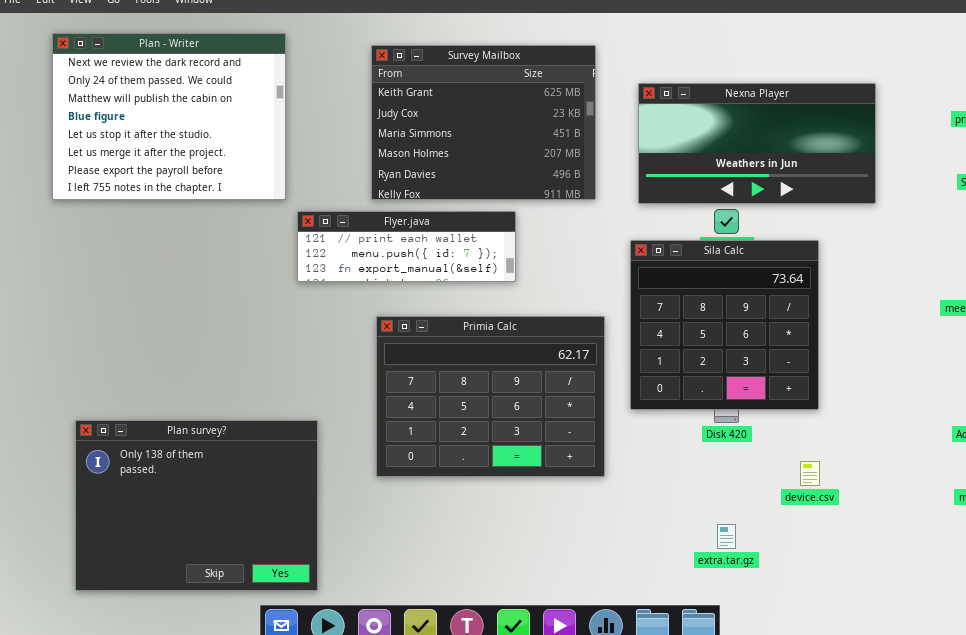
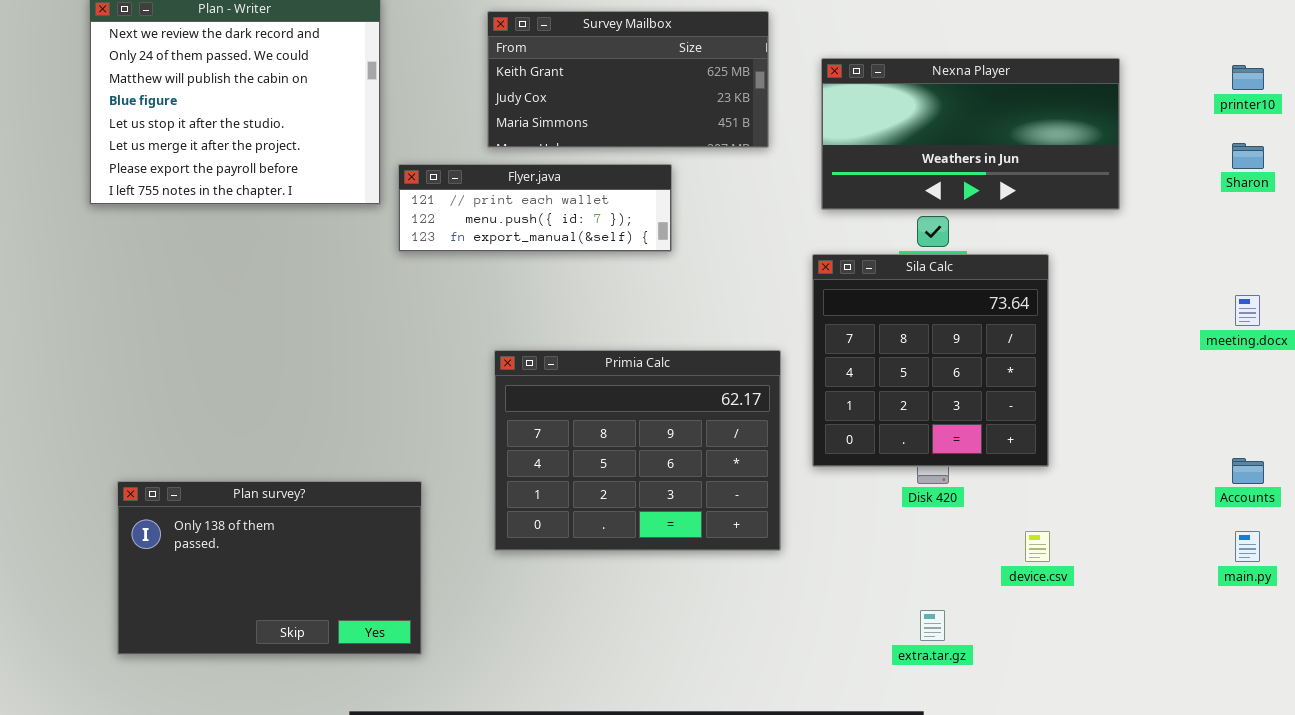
Survey Mailbox: [371,45,596,200] -> [487,11,769,148], resized
Flyer.java: [297,211,516,282] -> [398,164,672,252], moved
Plan survey?: [75,420,318,591] -> [117,481,422,655], resized

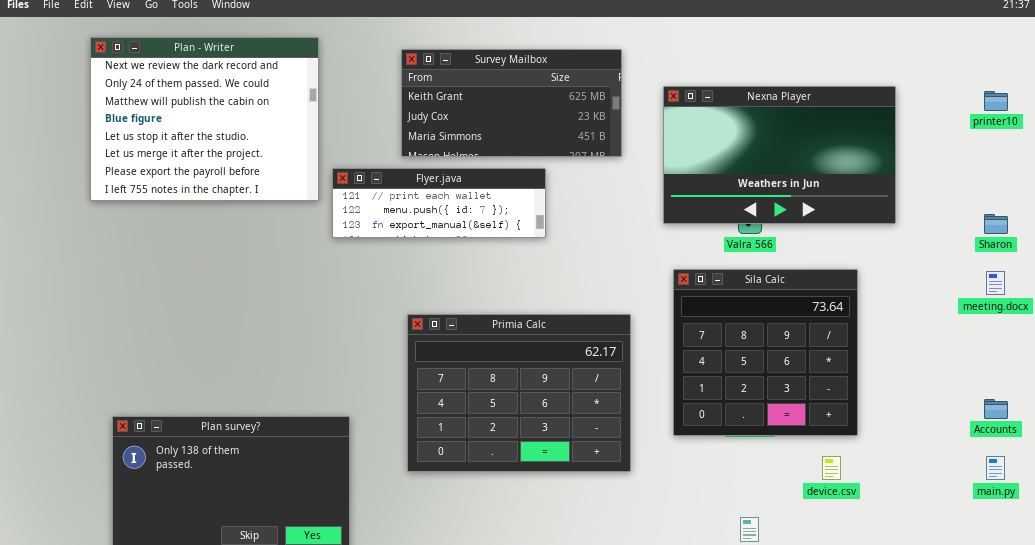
Nexna Player: [821,58,1120,210] -> [663,86,896,224], resized
Sharon: [1232,143,1264,169] -> [984,214,1008,234], moved
Sila Calc: [812,254,1049,467] -> [673,269,858,436], moved

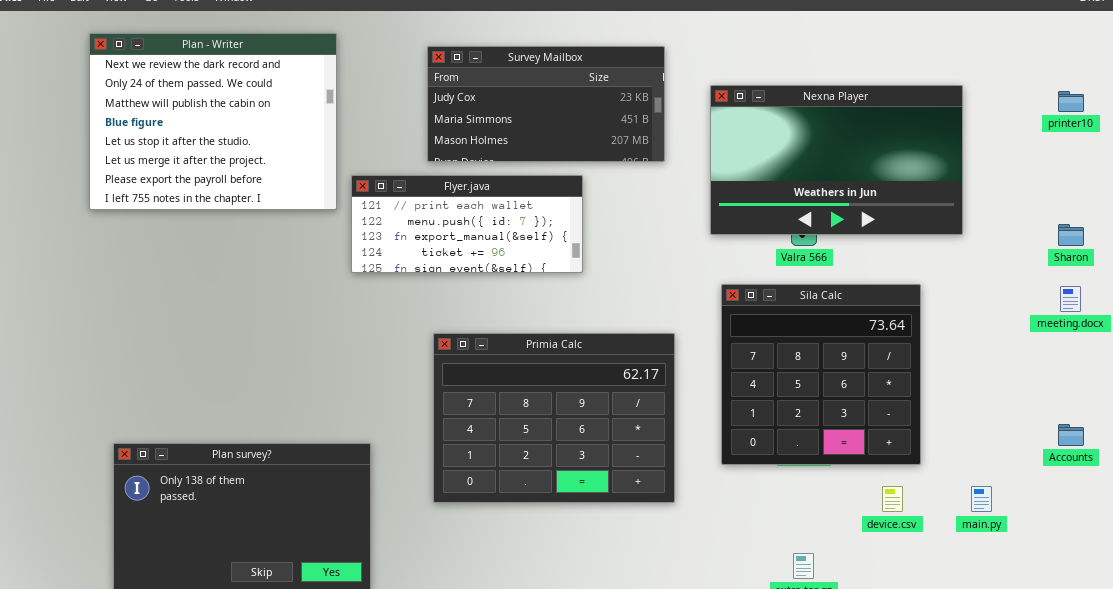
Survey Mailbox: [401,49,622,157] -> [427,46,665,162], scrolled down 1 row
Flyer.java: [332,168,546,238] -> [351,175,583,273], resized
main.py: [986,456,1005,480] -> [971,486,992,512], moved

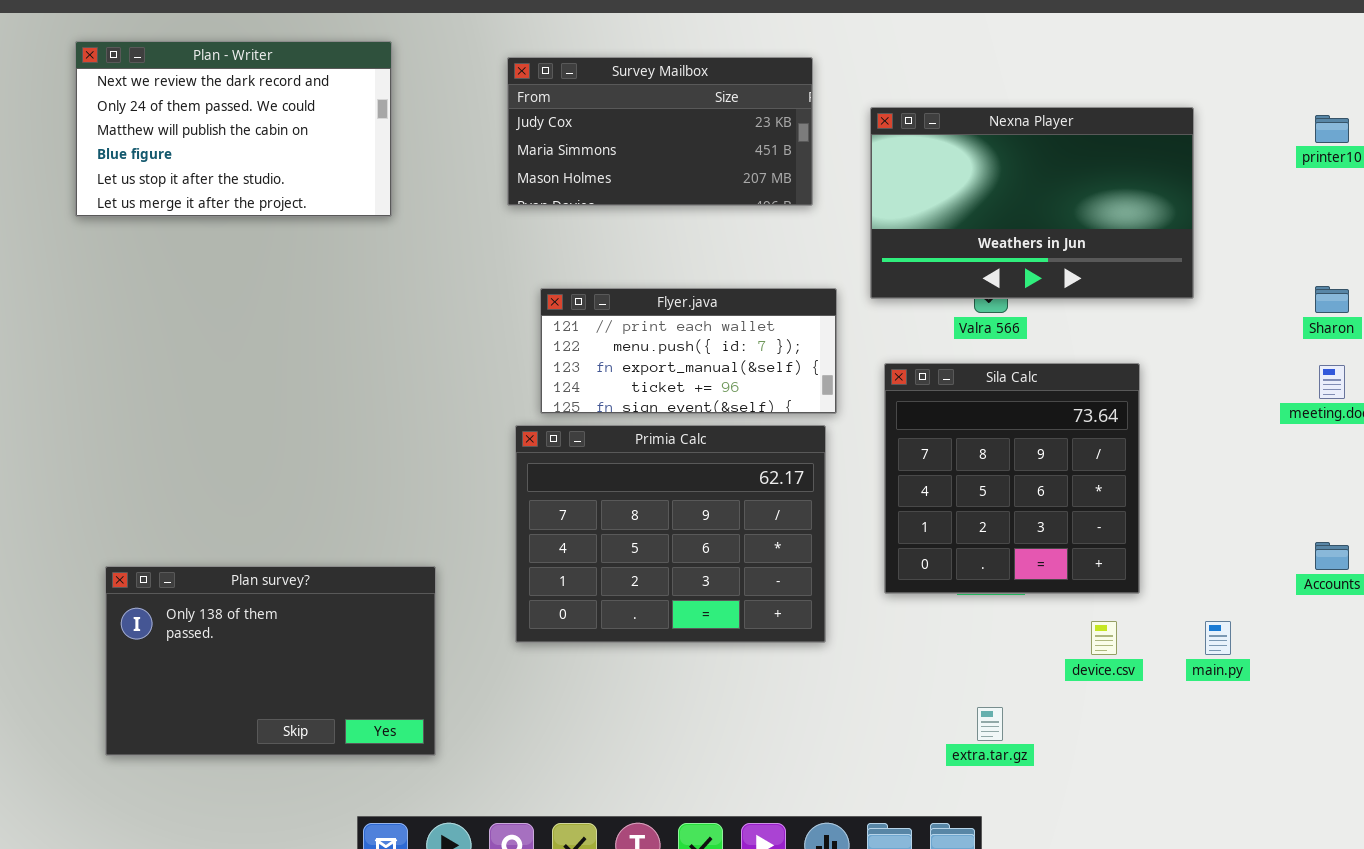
Plan - Writer: [89,33,337,210] -> [75,41,392,217], resized
Flyer.java: [351,175,583,273] -> [540,288,837,414], moved

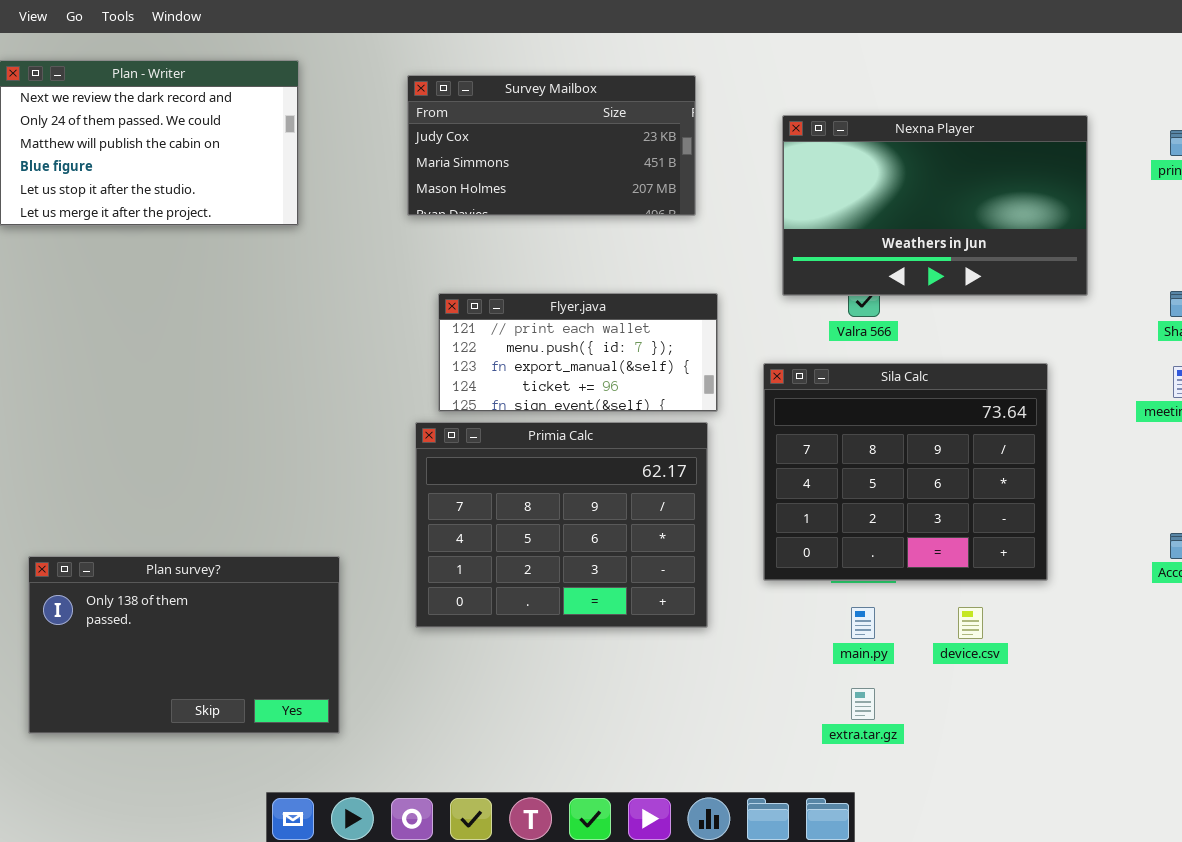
Nexna Player: [870,107,1194,299] -> [782,115,1088,296], moved
Sila Calc: [884,363,1140,594] -> [763,363,1048,581], resized
main.py: [1205,621,1231,655] -> [851,607,875,639], moved

